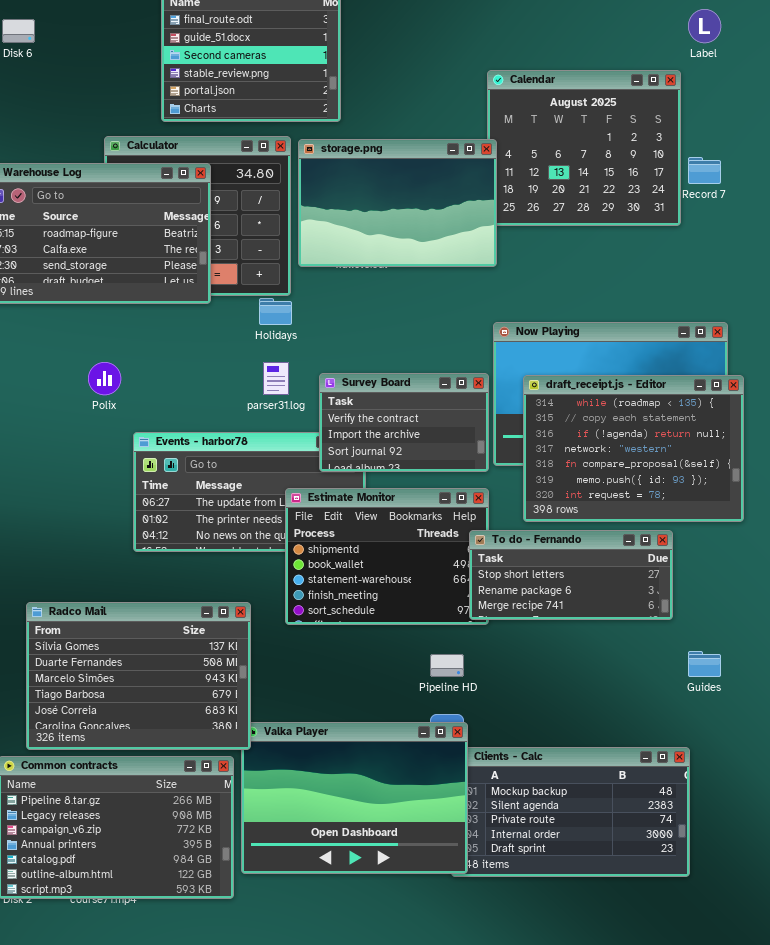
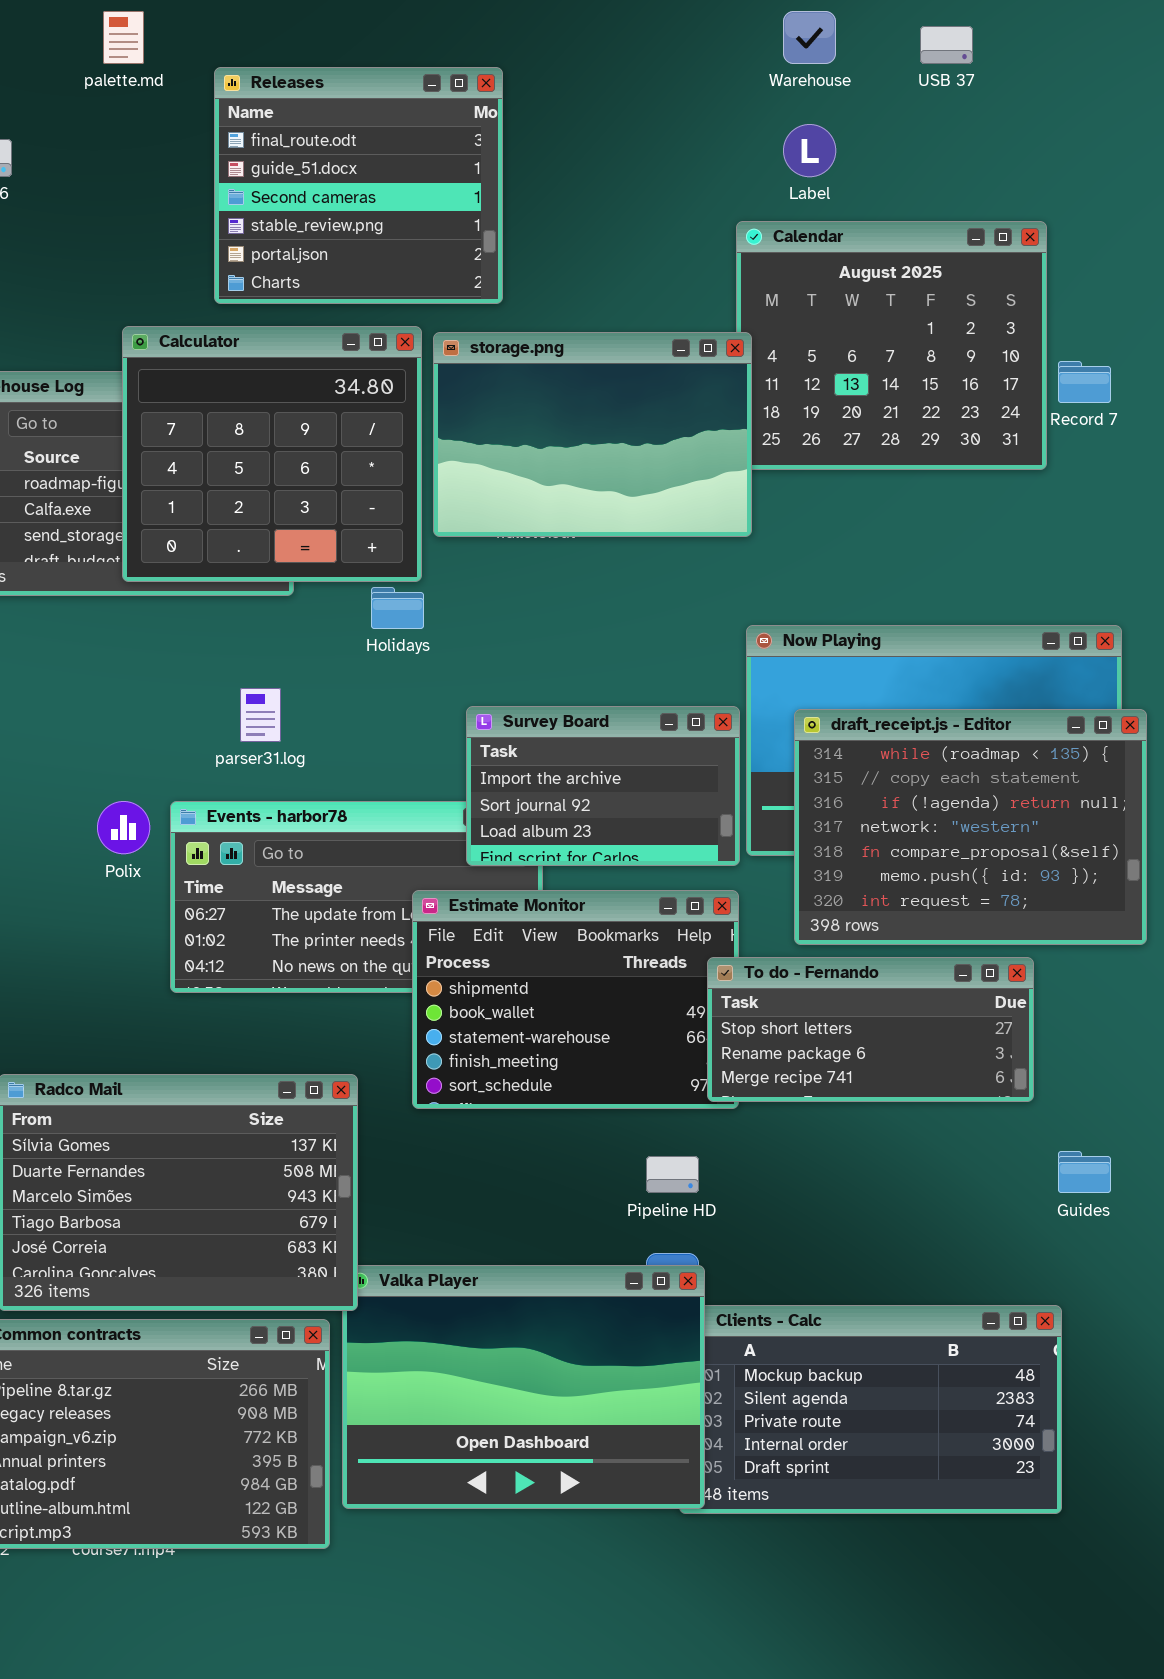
Label: [688,9,721,43] -> [783,124,836,177], moved
Calculator: [104,136,291,296] -> [122,326,422,582], raised
Polix: [88,362,121,395] -> [97,801,150,854], moved
parser31.log: [263,362,289,395] -> [240,688,281,742], moved
Survey Board: [319,373,489,472] -> [466,706,740,866], scrolled down 1 row

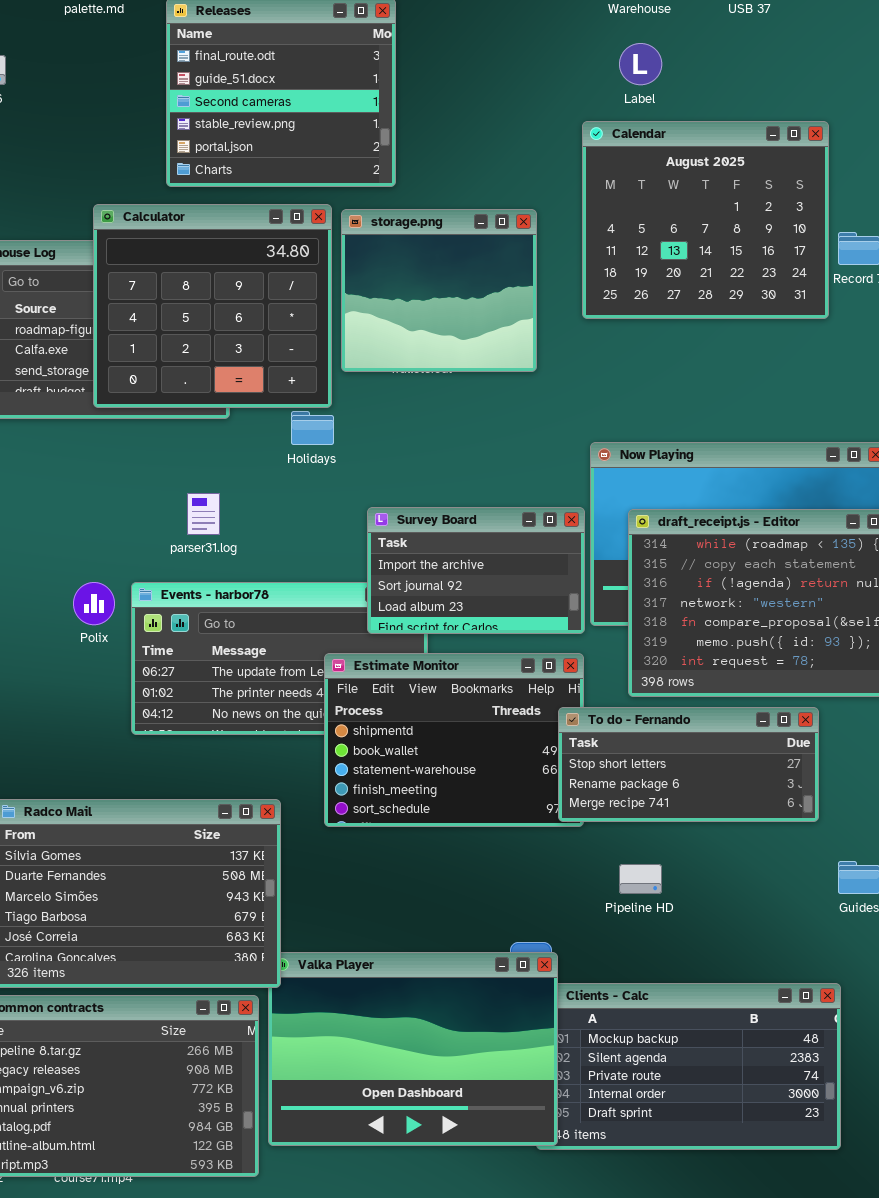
storage.png: [433,332,752,537] -> [341,209,537,372], resized
Pipeline HD: [646,1156,699,1193] -> [619,864,662,894], moved

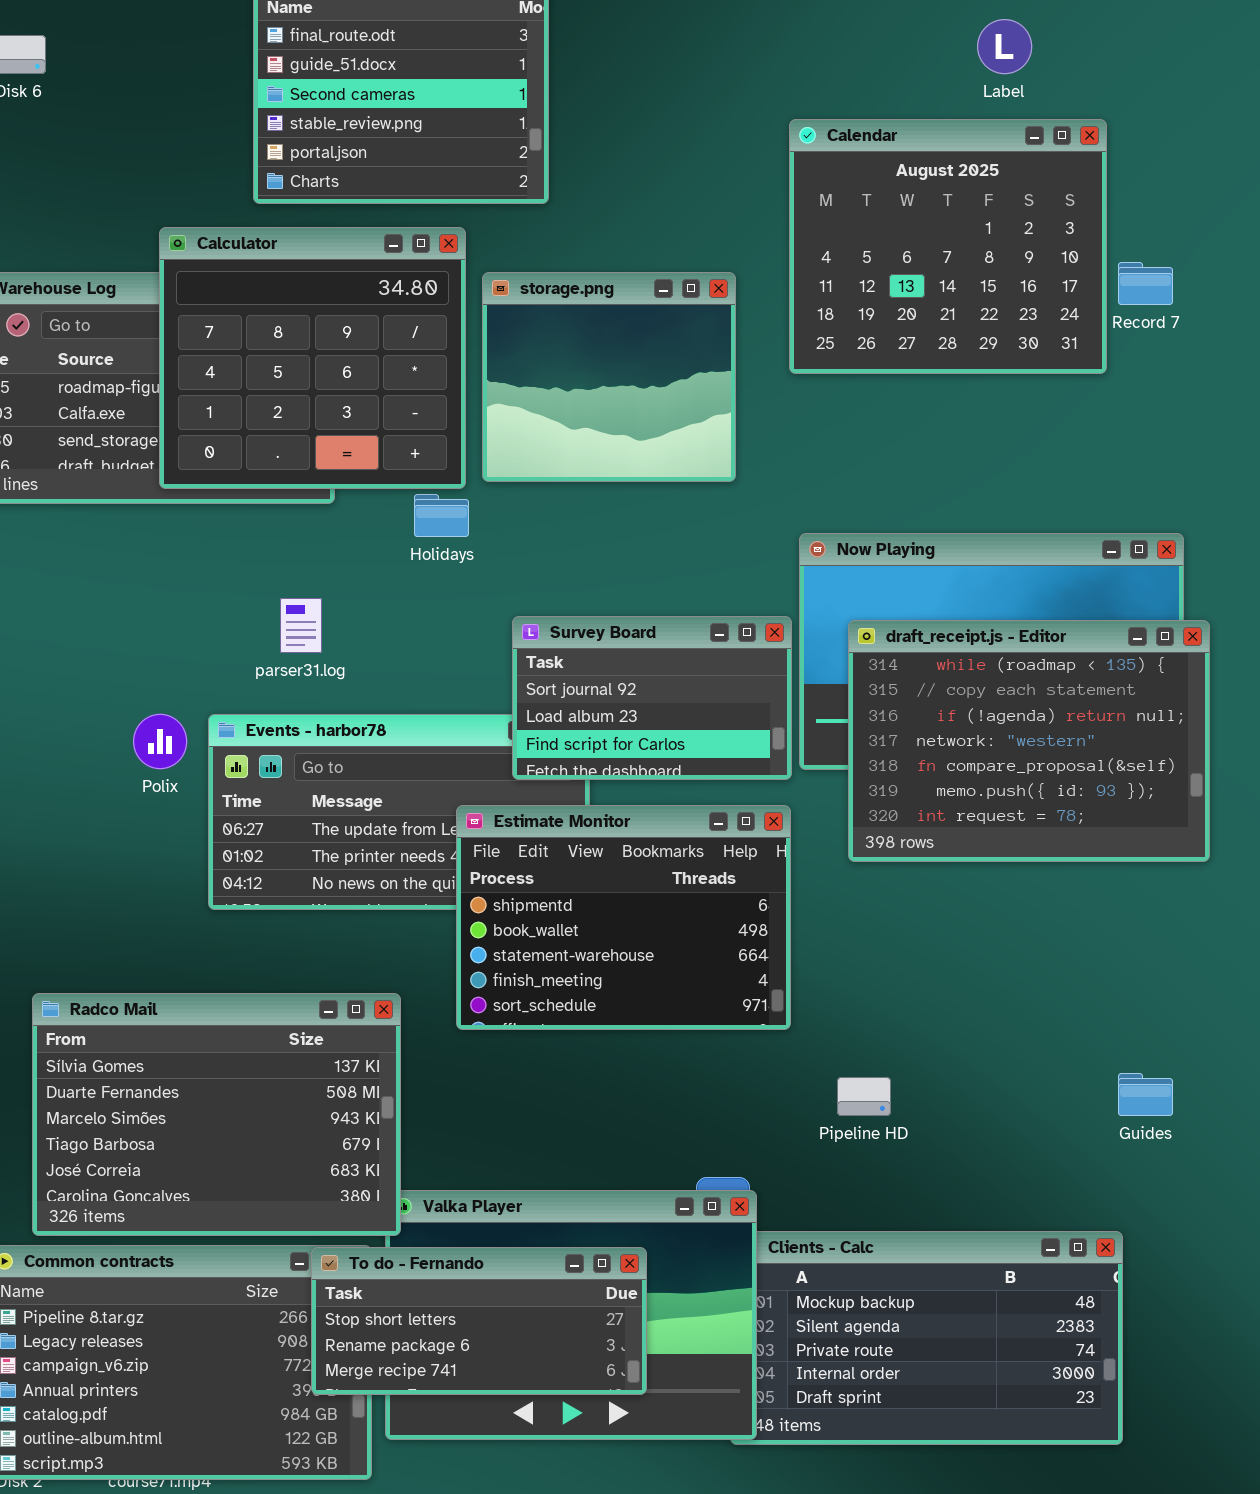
Label: [619,43,662,85] -> [977,19,1032,74], moved
storage.png: [341,209,537,372] -> [482,272,736,482], moved
Survey Board: [367,507,585,634] -> [512,616,792,780], scrolled down 1 row
To do - Fernando: [558,707,819,822] -> [311,1247,647,1395], moved

